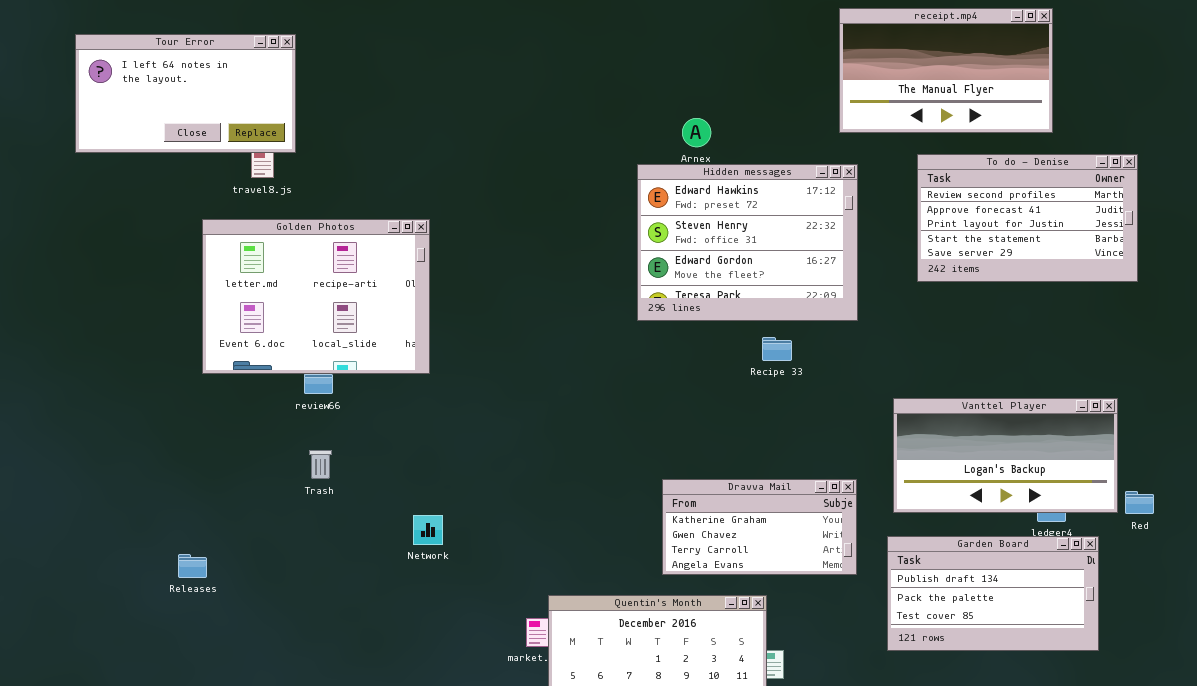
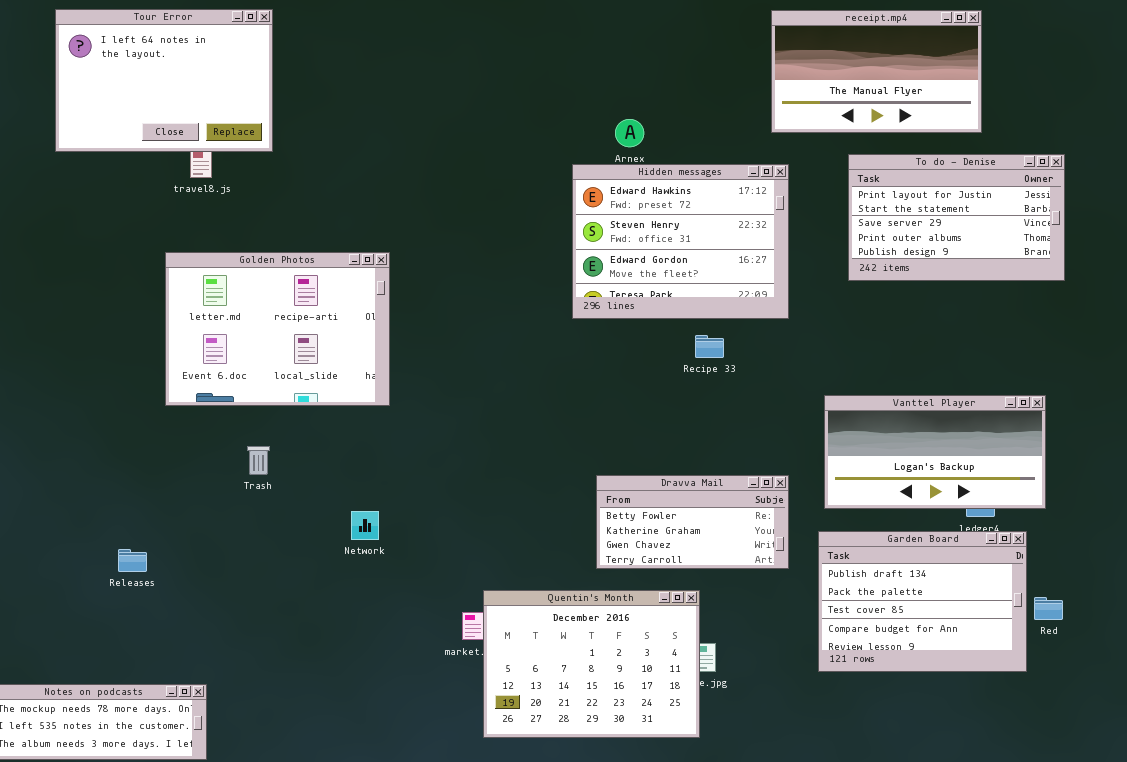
Tour Error: [75,34,296,153] -> [55,9,273,152], moved, resized
To do - Denise: [917,154,1138,282] -> [848,154,1065,281], scrolled down 2 rows
Golden Photos: [202,219,430,374] -> [165,252,390,406], moved
Dravva Mail: [662,479,857,575] -> [596,475,789,569], scrolled up 1 row
Red: [1125,491,1154,514] -> [1034,597,1063,620], moved
Garden Board: [887,536,1099,651] -> [818,531,1027,672], resized

